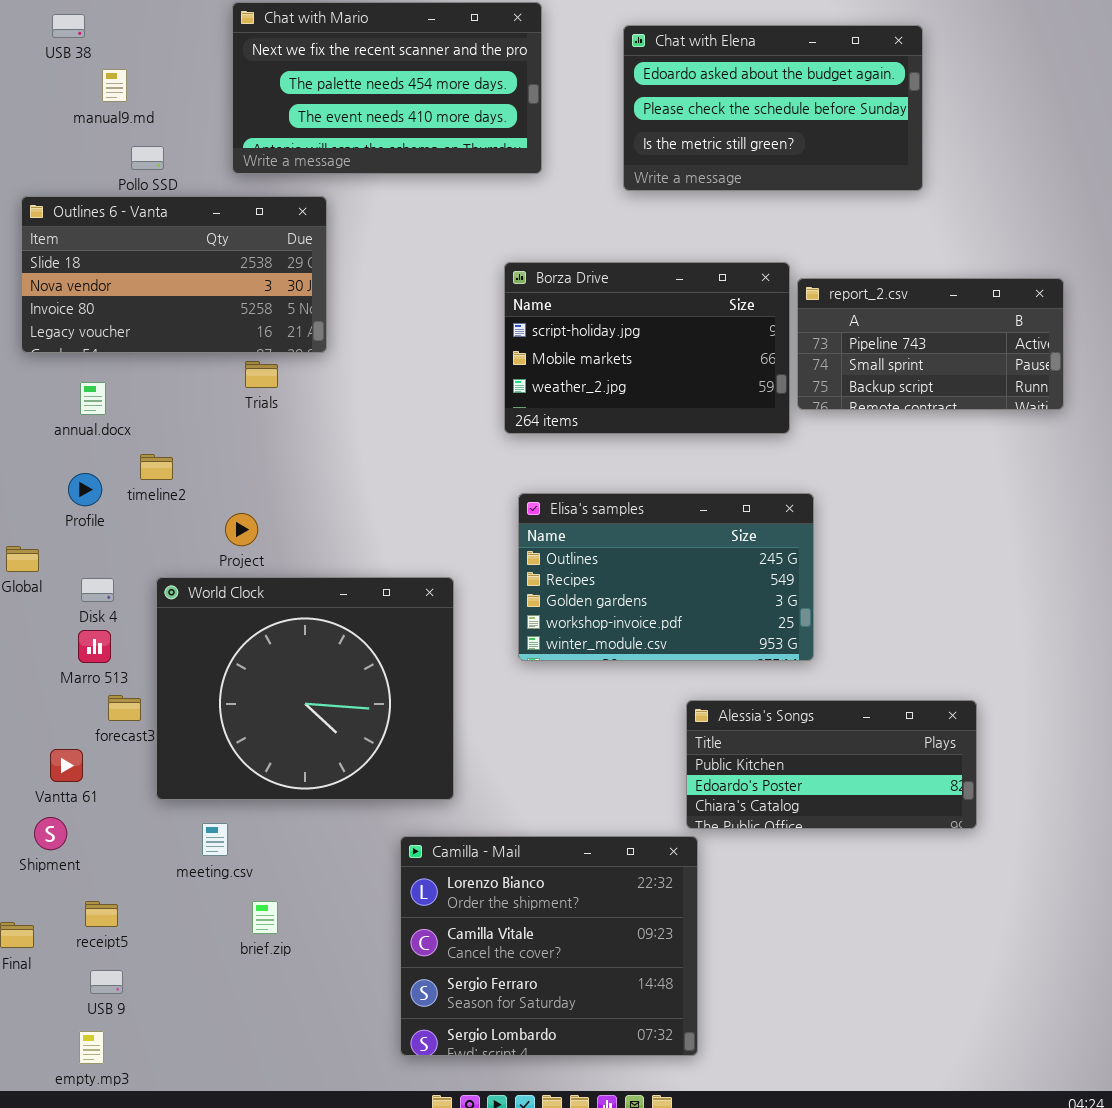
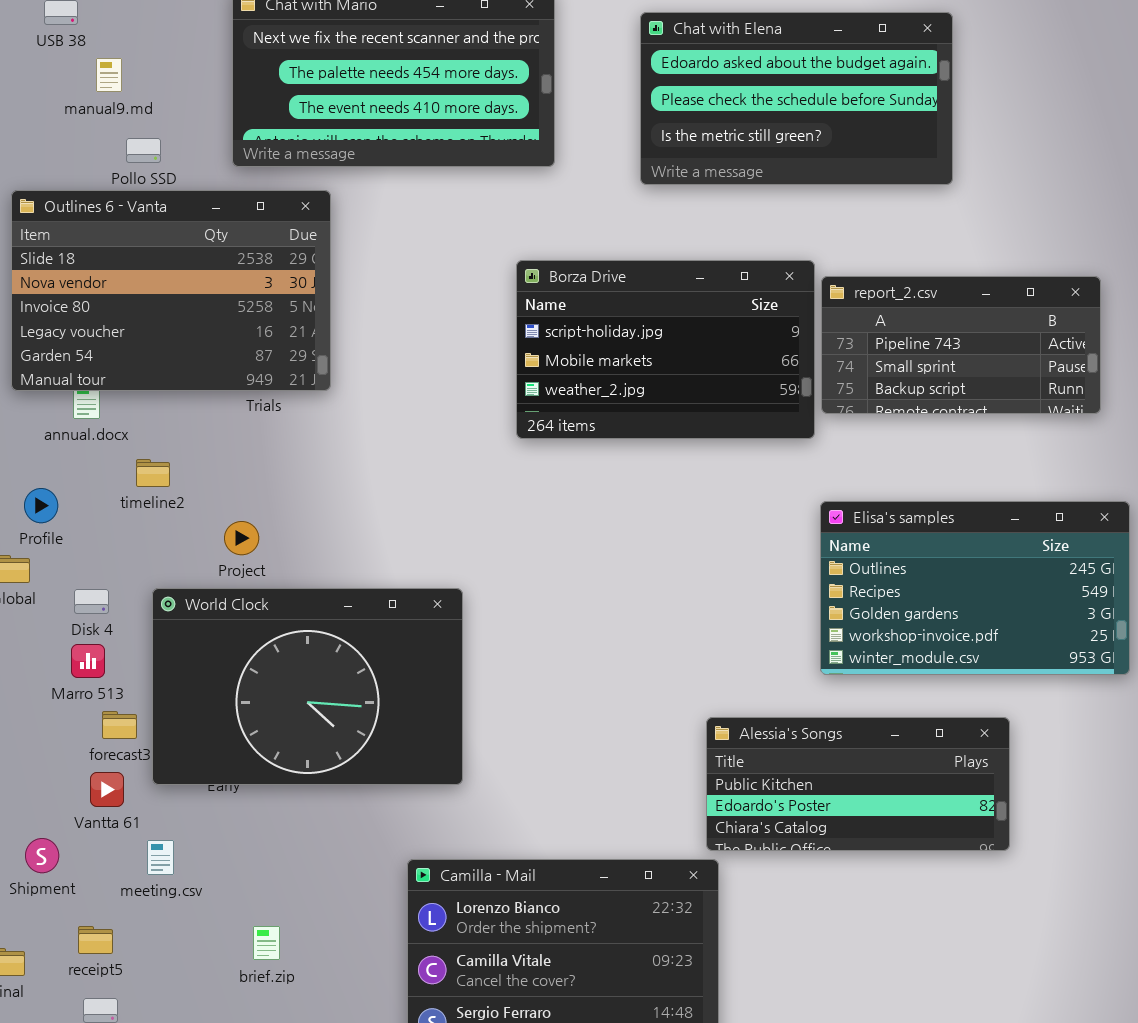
Outlines 6 - Vanta: [21,196,327,353] -> [11,190,331,391], resized
Profile: [68,473,102,506] -> [24,488,58,523], moved
Elisa's samples: [518,493,814,661] -> [820,501,1130,675], moved
World Clock: [156,577,454,800] -> [152,588,463,785], resized
Vantta 61: [50,749,83,782] -> [90,772,124,807], moved
meeting.csv: [202,823,228,856] -> [147,840,174,875], moved

